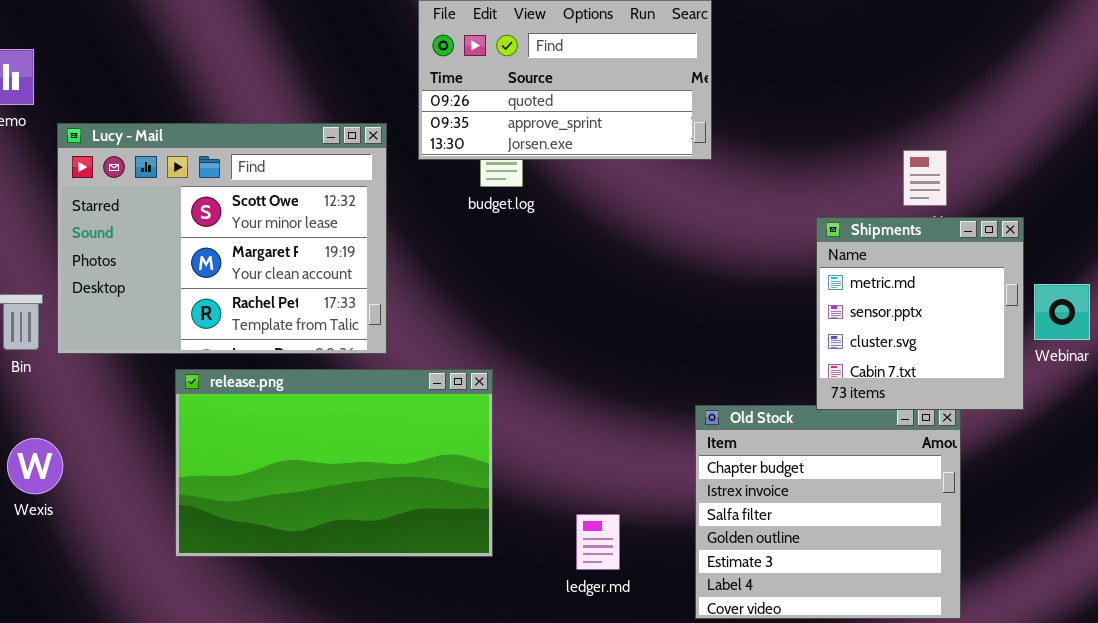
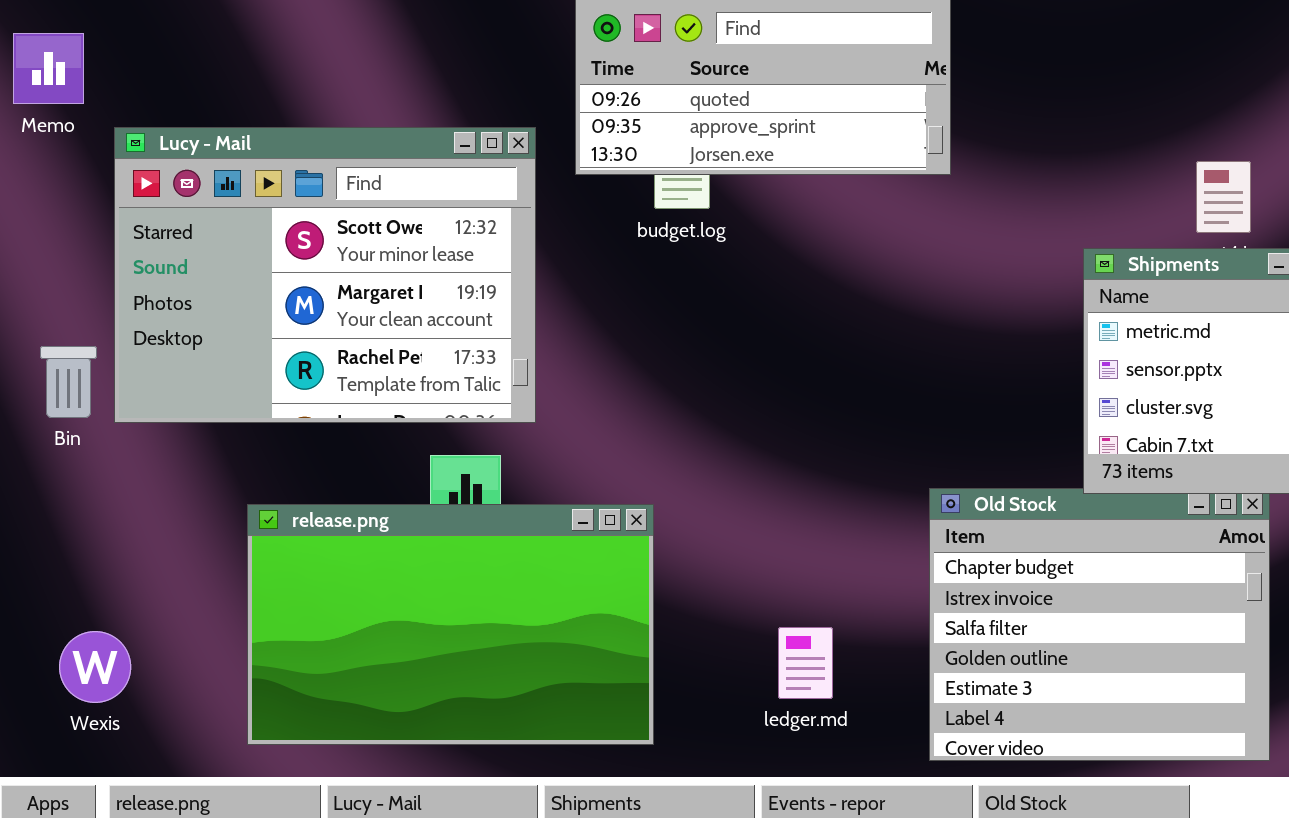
release.png: [175,369,493,557] -> [247,504,654,745], moved
Wexis: [7,438,63,494] -> [59,631,131,703], moved

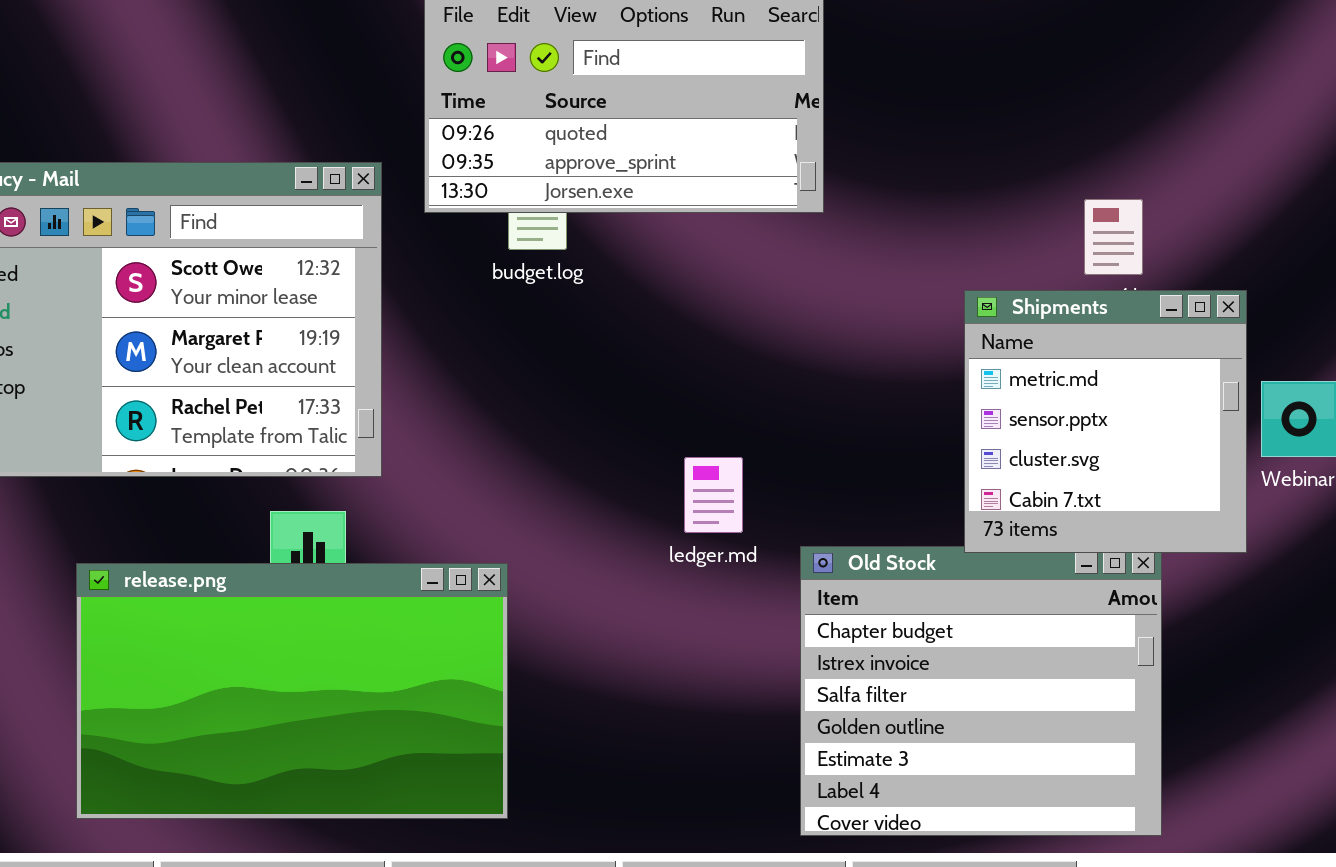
ledger.md: [778,627,833,699] -> [684,457,743,533], moved

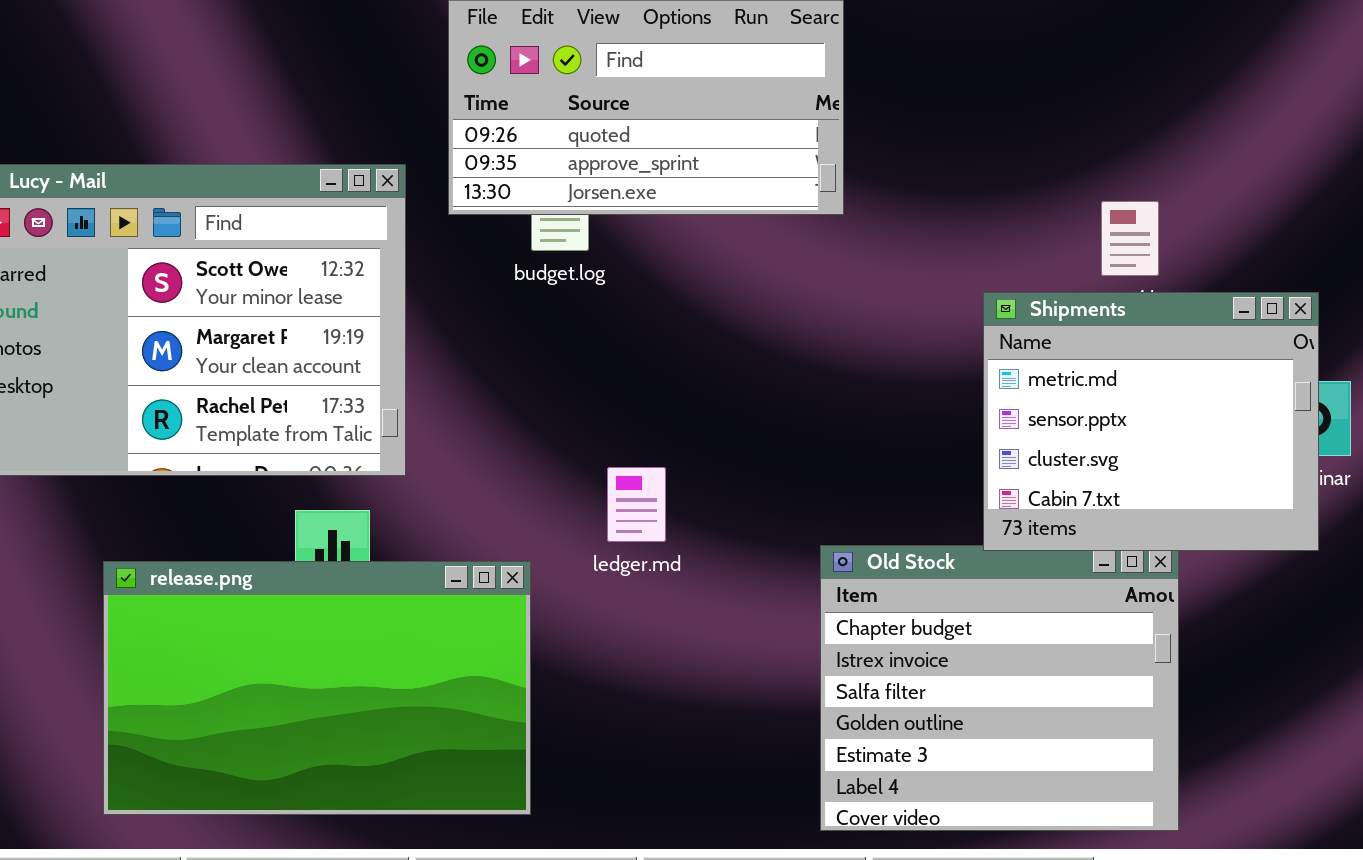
Shipments: [964,290,1247,553] -> [983,292,1319,551], resized
ledger.md: [684,457,743,533] -> [607,467,666,542], moved

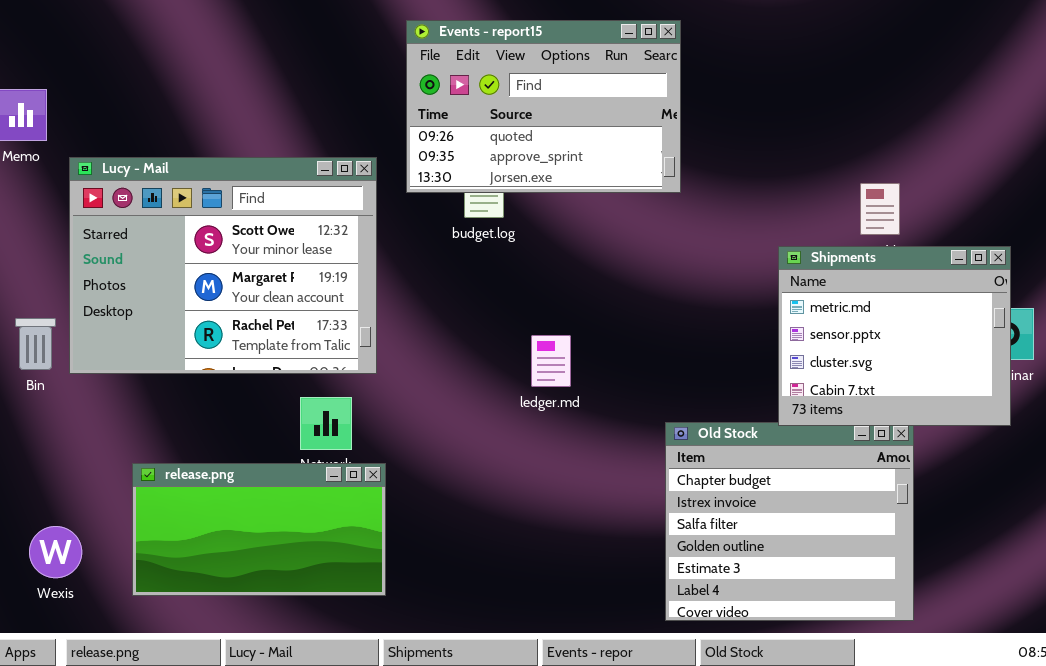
ledger.md: [607,467,666,542] -> [531,335,571,387], moved
release.png: [103,561,531,815] -> [132,463,386,596], moved, resized

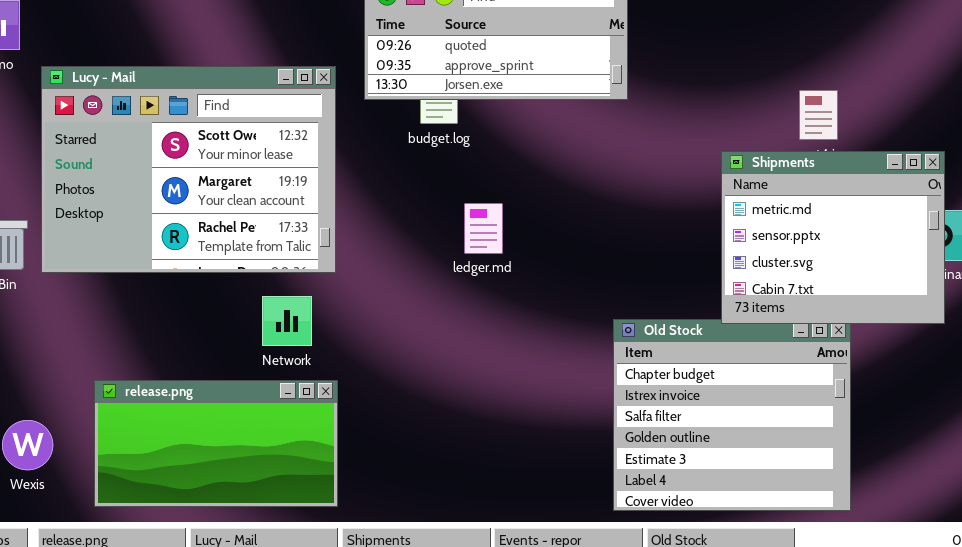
ledger.md: [531,335,571,387] -> [464,203,503,254], moved
release.png: [132,463,386,596] -> [94,380,338,507], moved

